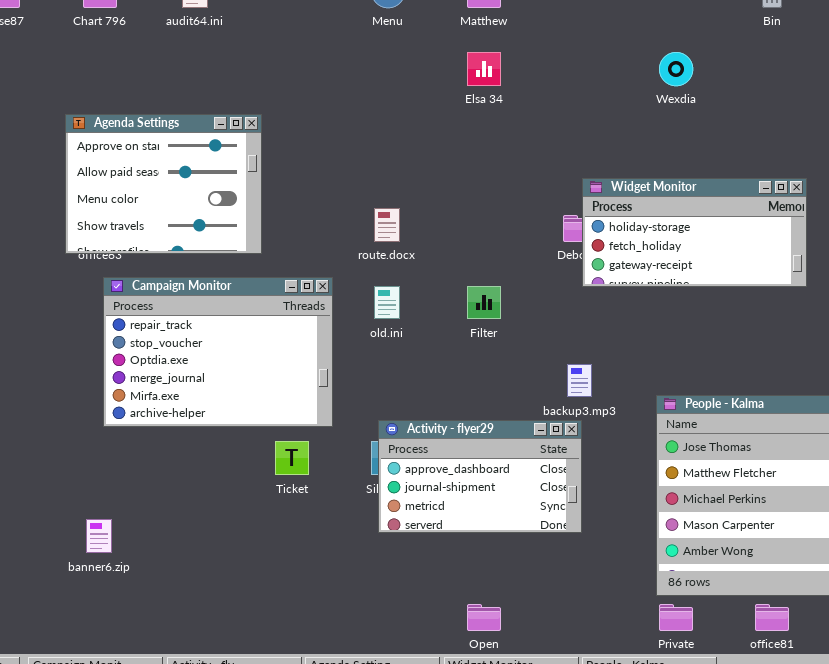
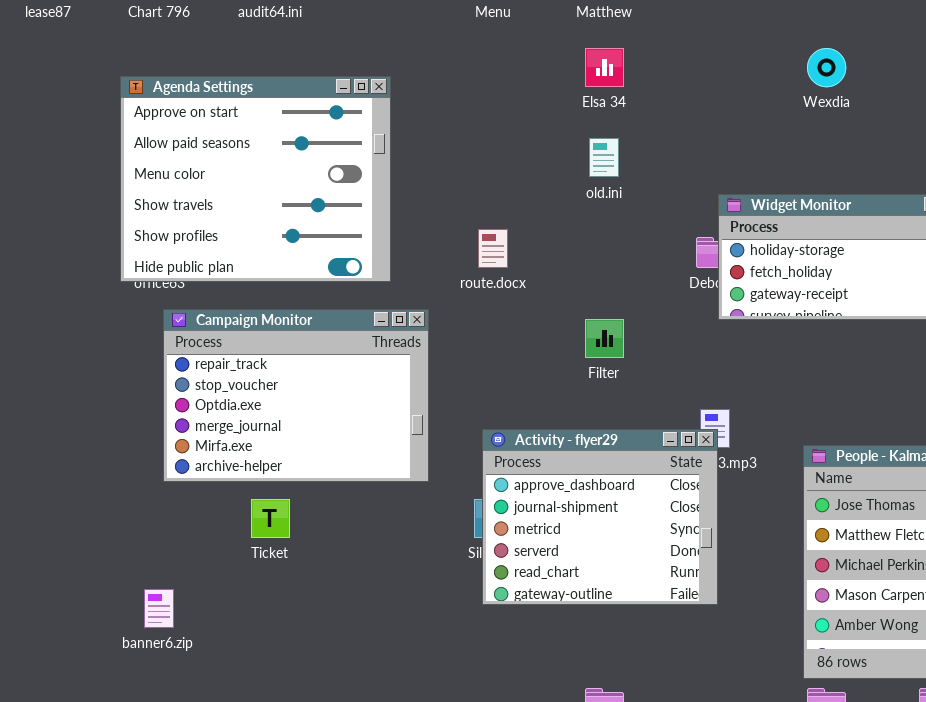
Agenda Settings: [65,114,262,254] -> [120,76,391,282], resized
old.ini: [374,286,400,319] -> [589,138,619,177], moved
Activity - flyer29: [378,420,582,533] -> [482,429,718,605], resized
Ticket: [275,441,309,475] -> [251,499,290,538], moved

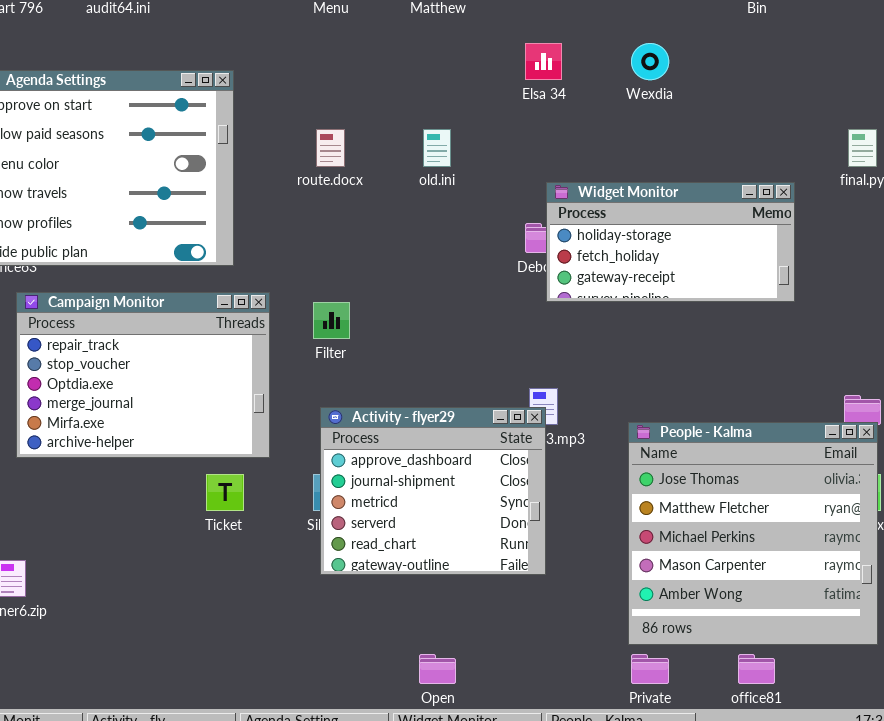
Elsa 34: [585,48,624,87] -> [525,43,562,80], moved
route.docx: [478,229,508,268] -> [316,129,345,167], moved
Filter: [585,319,624,358] -> [313,302,350,339], moved
Ticket: [251,499,290,538] -> [206,474,244,511], moved

